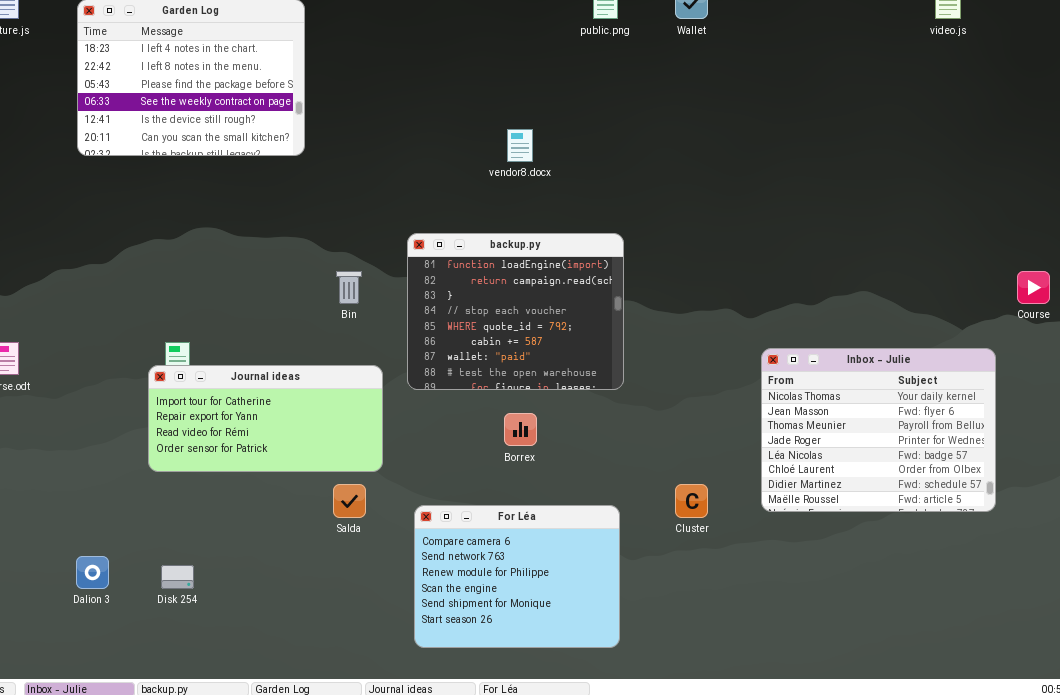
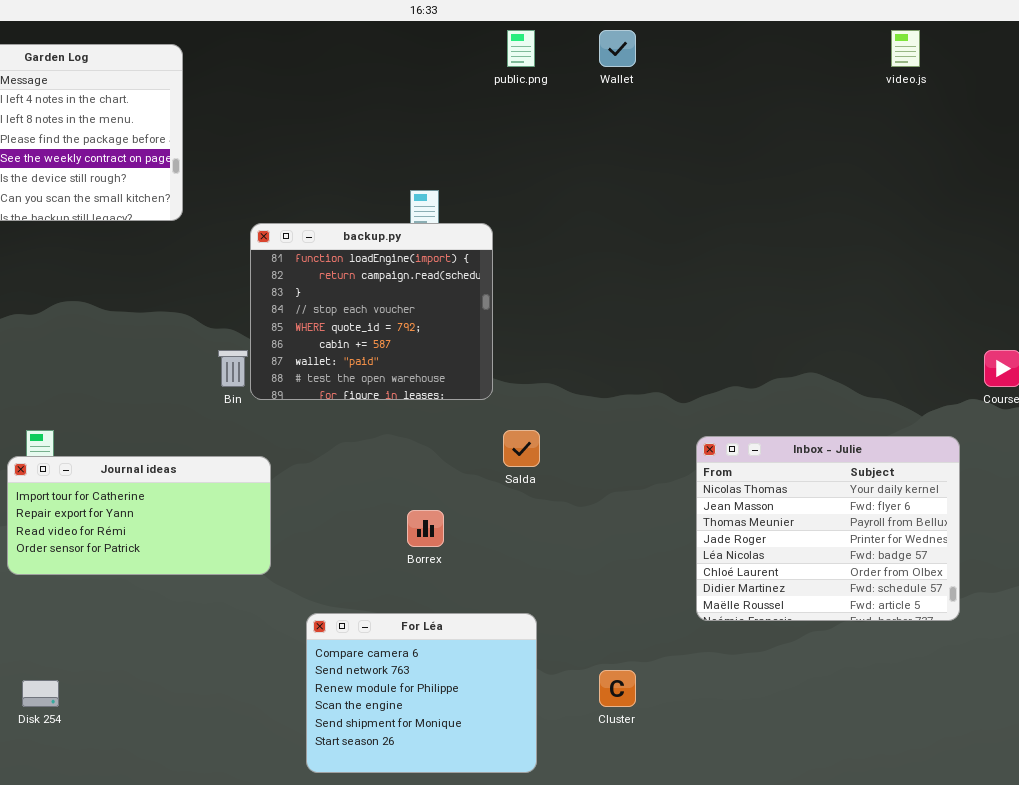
backup.py: [407,233,624,390] -> [250,223,493,400], moved
Salda: [333,484,366,518] -> [503,430,540,467], moved
Cluster: [675,484,708,518] -> [599,670,636,707], moved

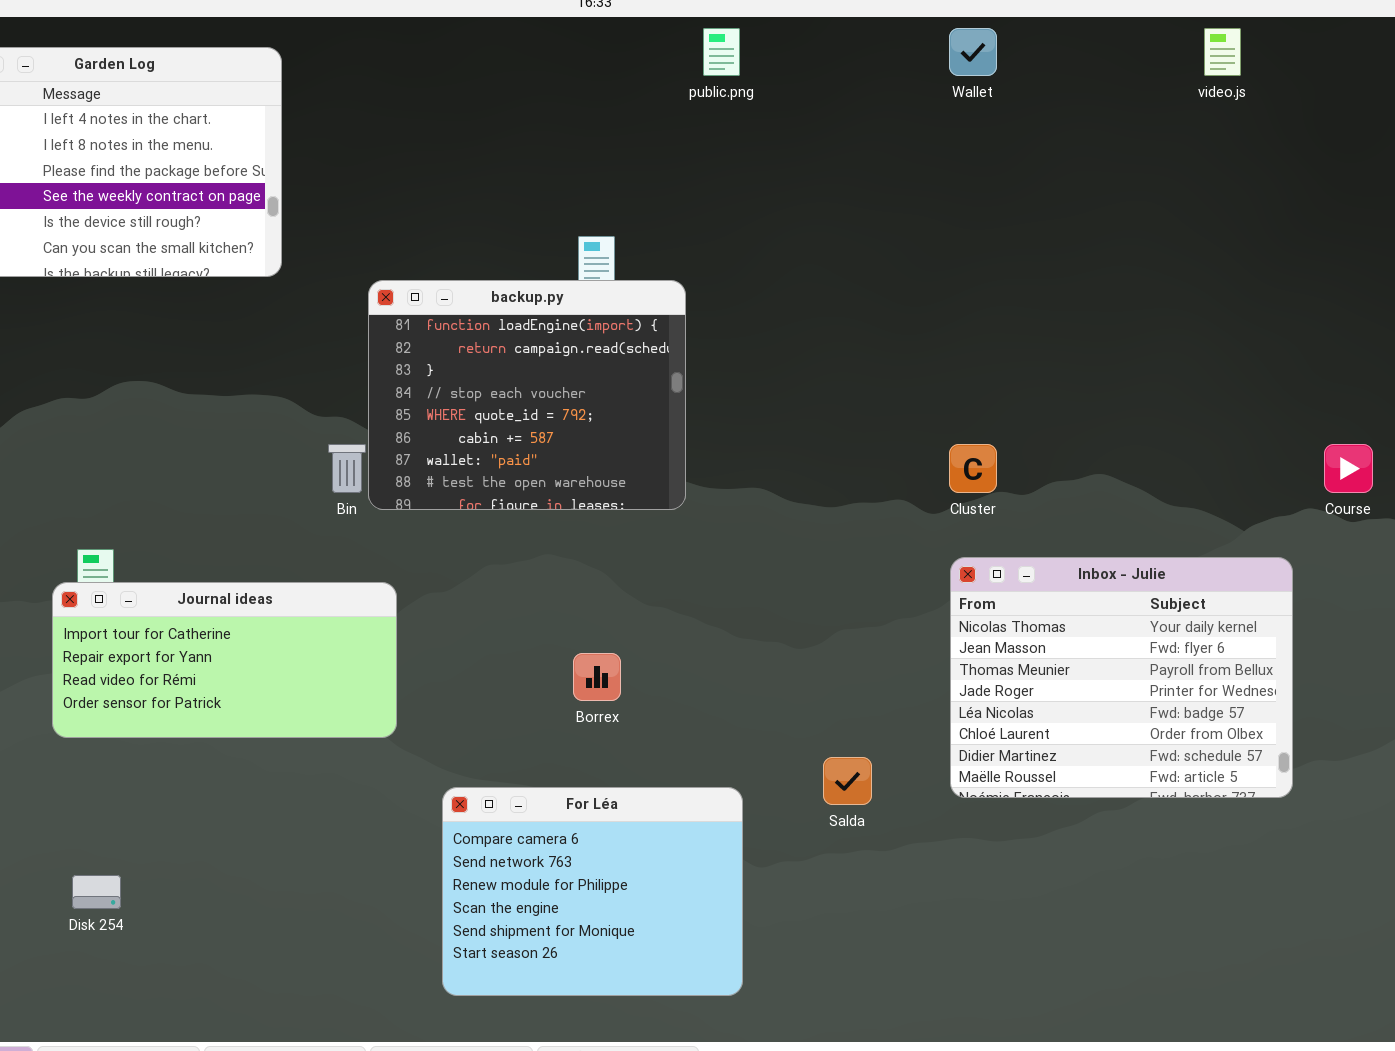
Wallet: [599,30,636,67] -> [949,28,997,76], moved
Salda: [503,430,540,467] -> [823,757,872,805], moved
Cluster: [599,670,636,707] -> [949,444,997,493], moved

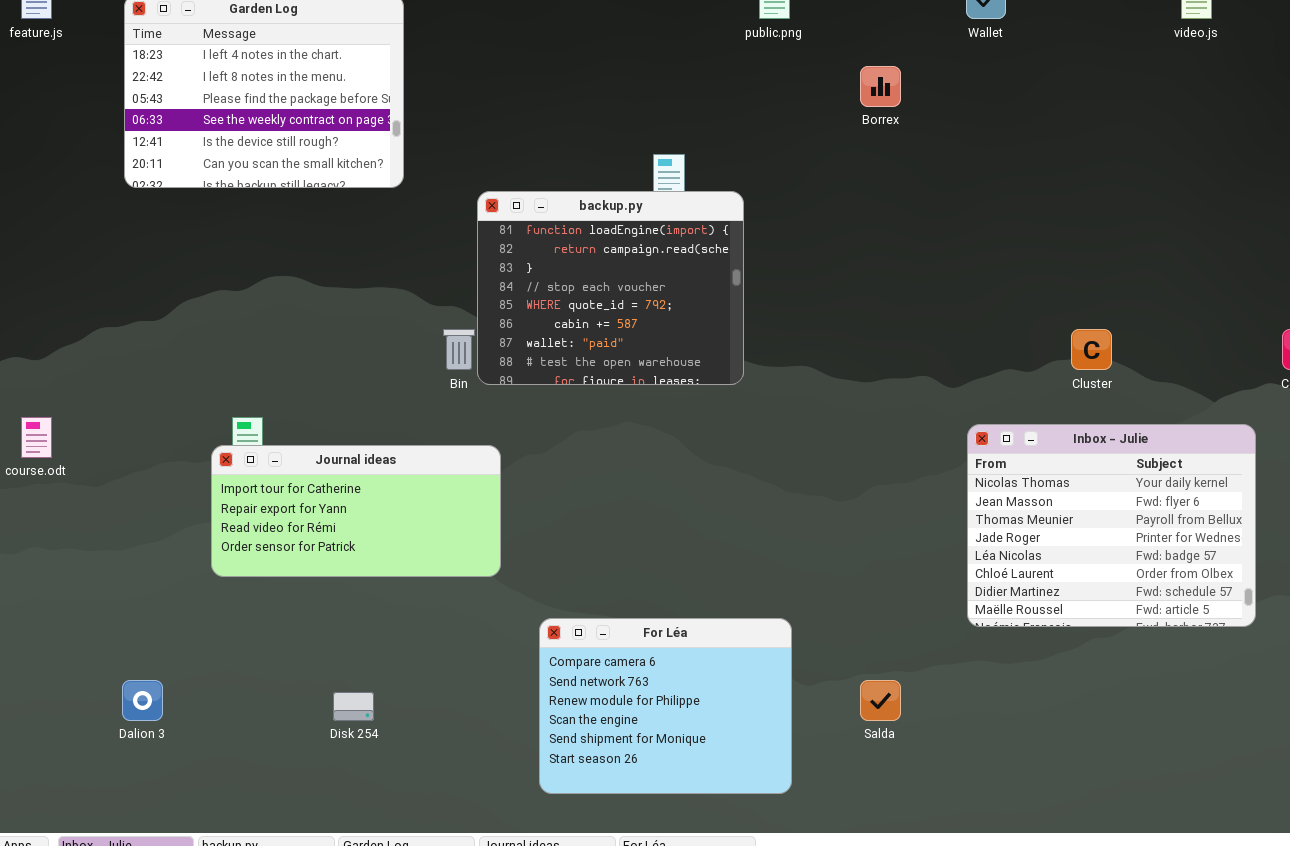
Cluster: [949,444,997,493] -> [1071,329,1112,370], moved
Borrex: [573,653,621,701] -> [860,66,901,107], moved
Salda: [823,757,872,805] -> [860,680,901,721], moved
Disk 254: [72,875,121,909] -> [333,692,374,721], moved

